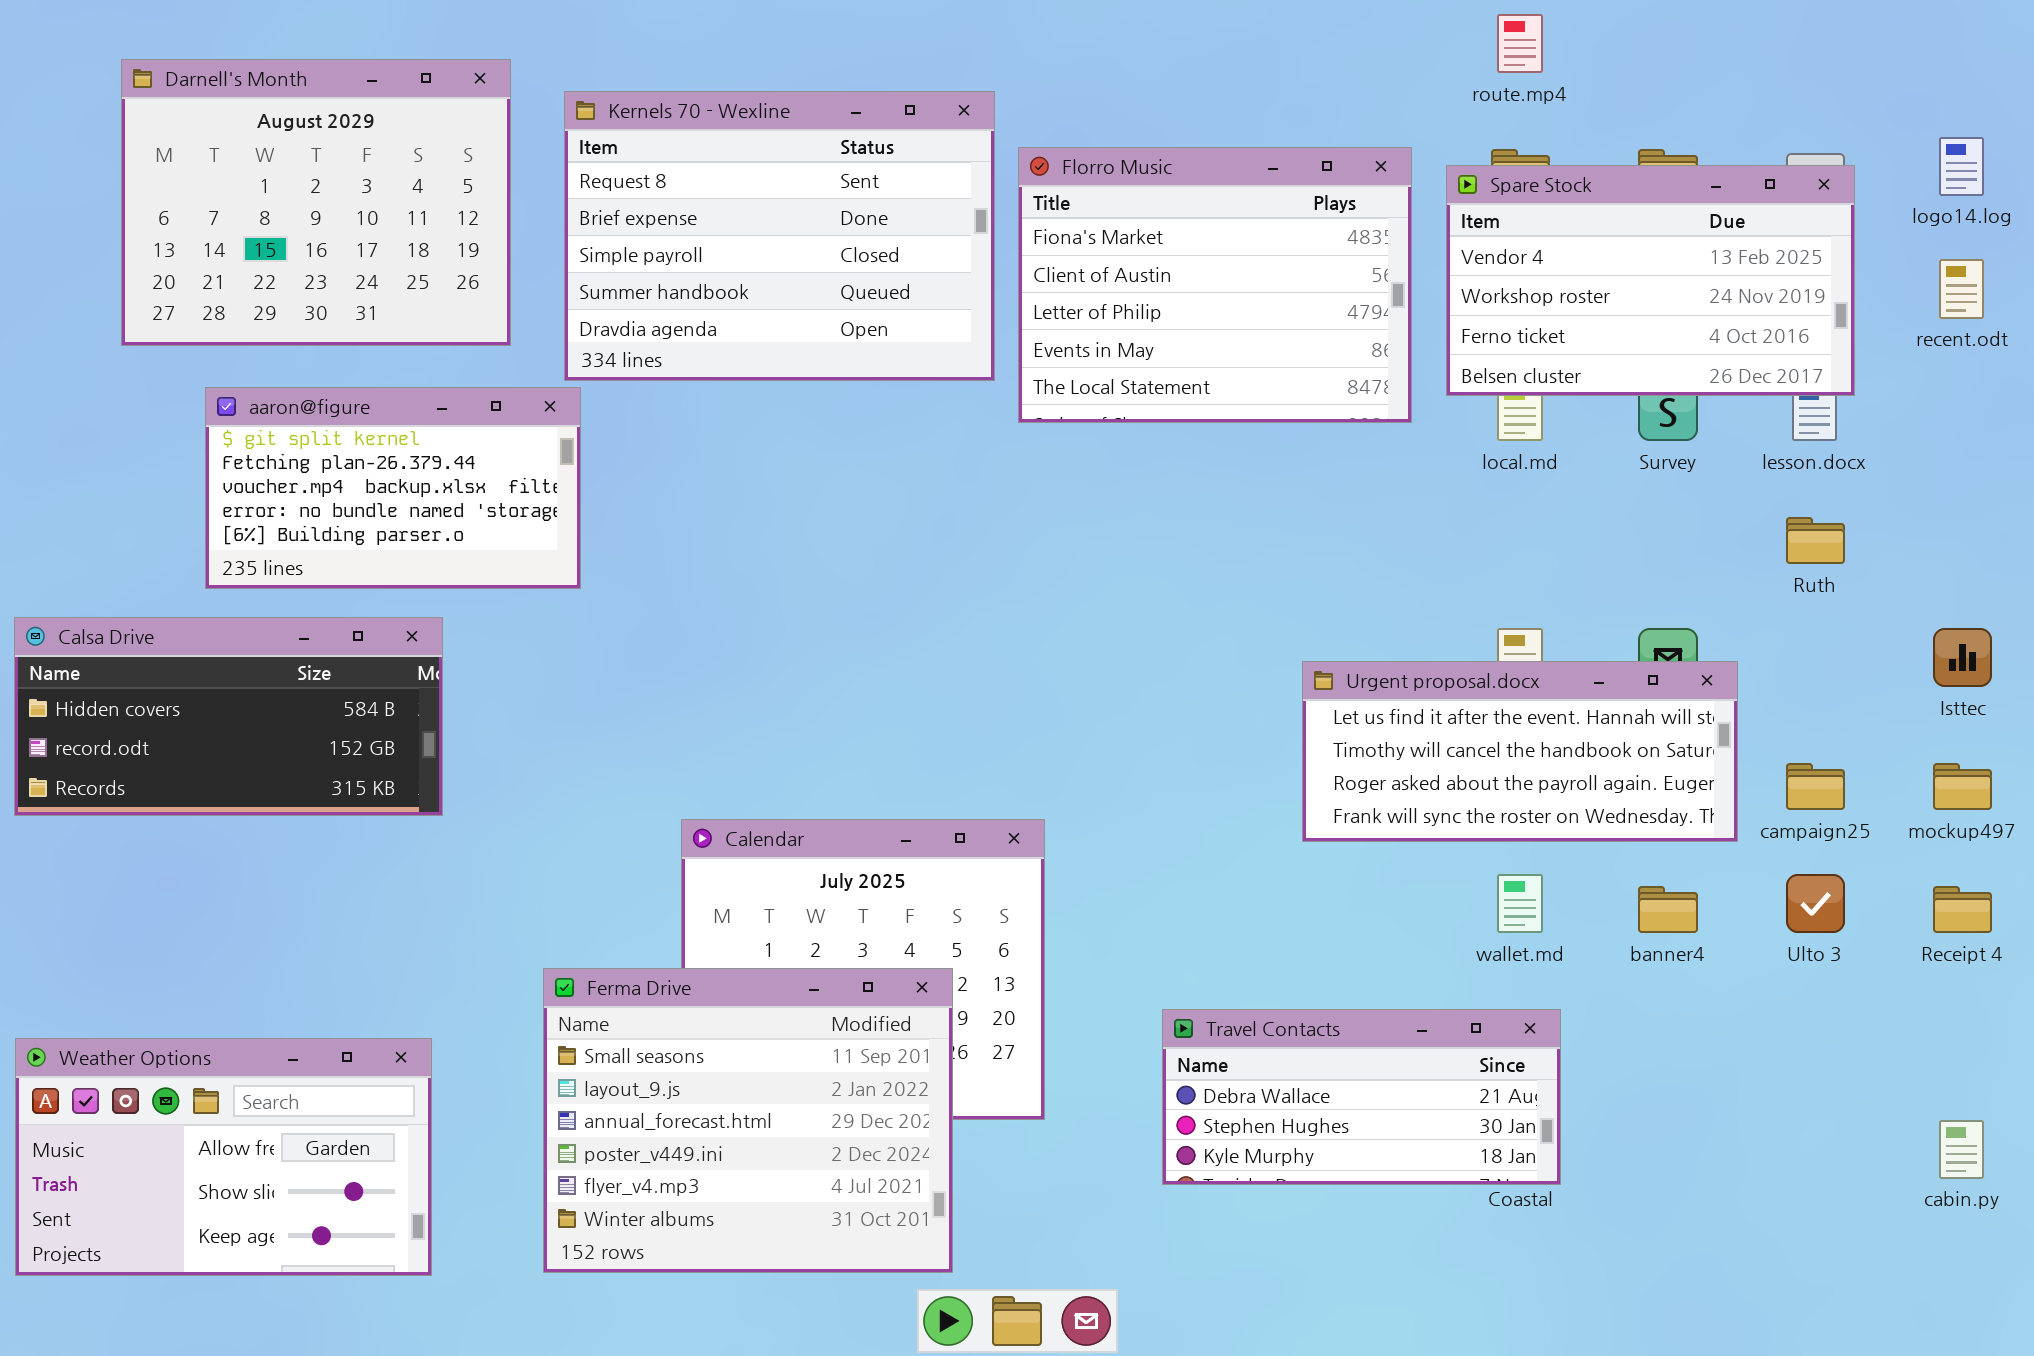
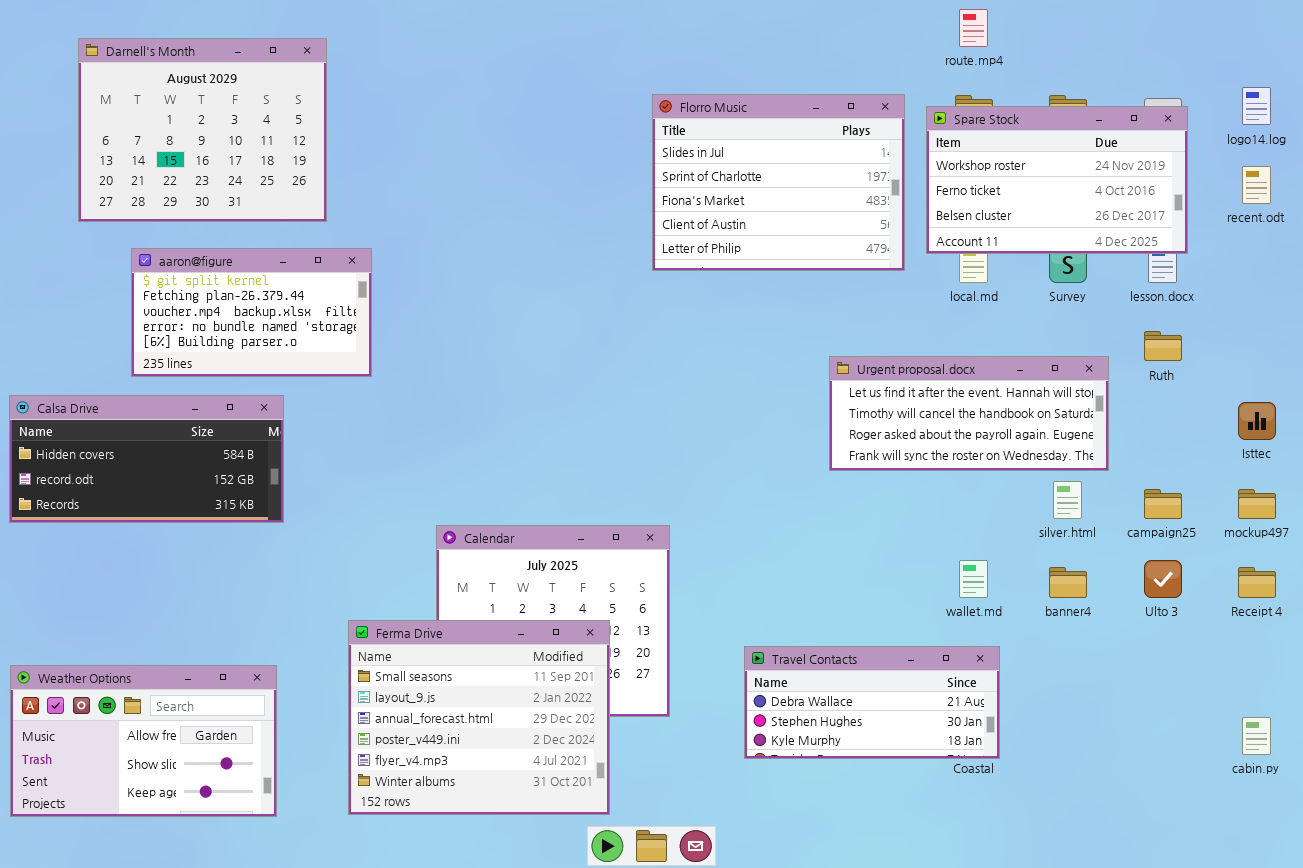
Kernels 70 - Wexline: [564,91,995,381] -> none, closed
Florro Music: [1018,147,1412,423] -> [652,94,905,271], scrolled up 2 rows
Spare Stock: [1446,165,1855,396] -> [926,106,1188,254], scrolled down 1 row
Urgent proposal.docx: [1302,661,1738,842] -> [829,356,1109,471], moved

